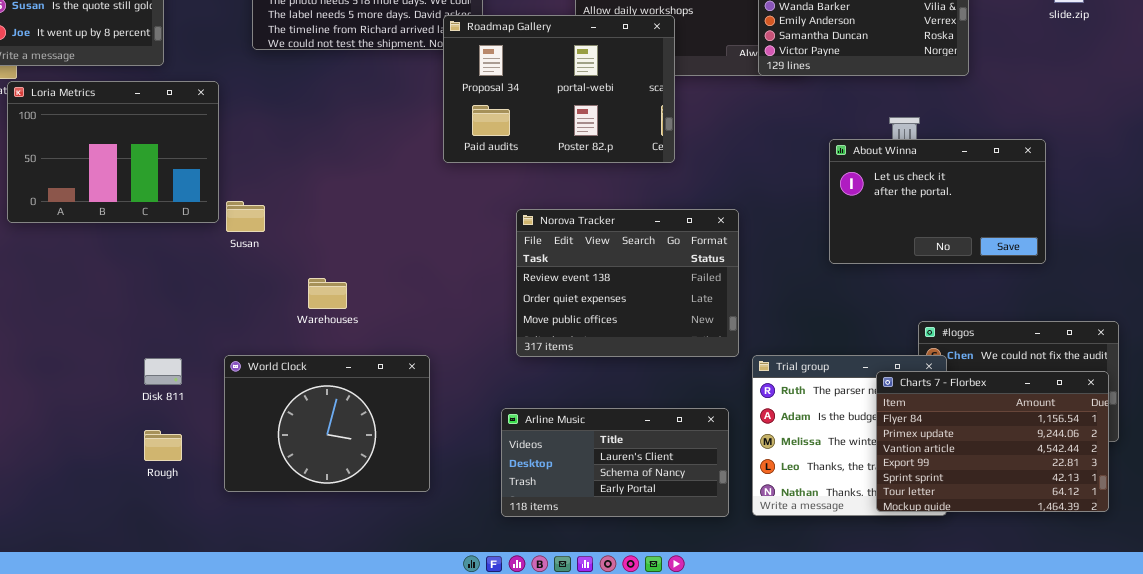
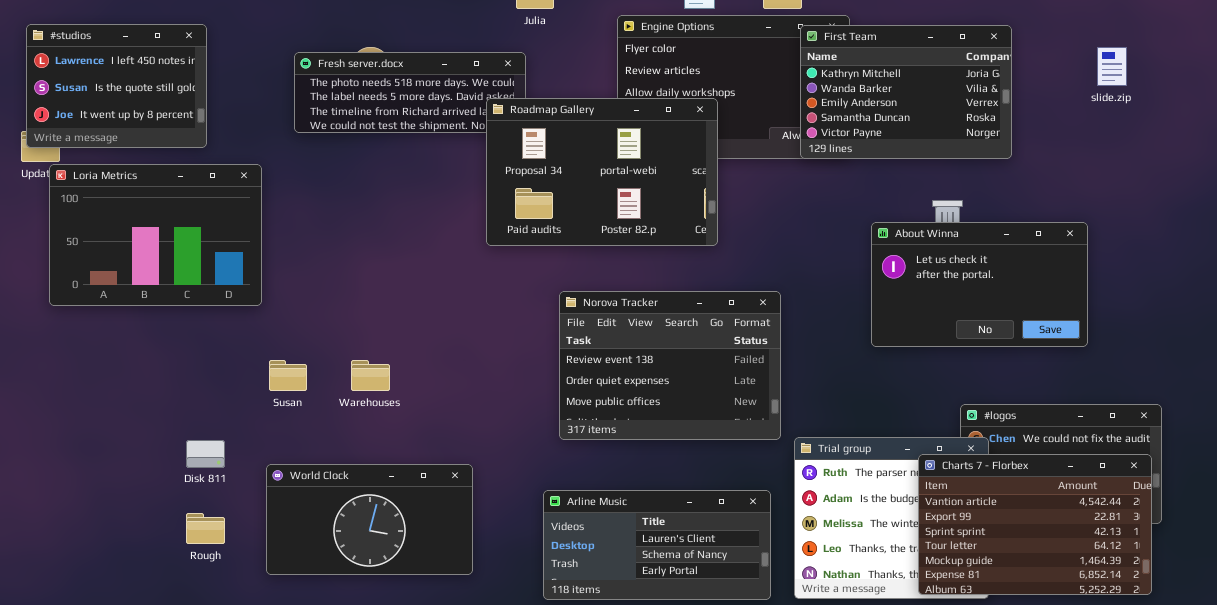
Susan: [226,201,265,232] -> [269,360,307,391], moved
World Clock: [224,355,430,492] -> [266,464,473,575], resized
Charts 7 - Florbex: [876,371,1109,512] -> [918,454,1152,595], scrolled down 2 rows

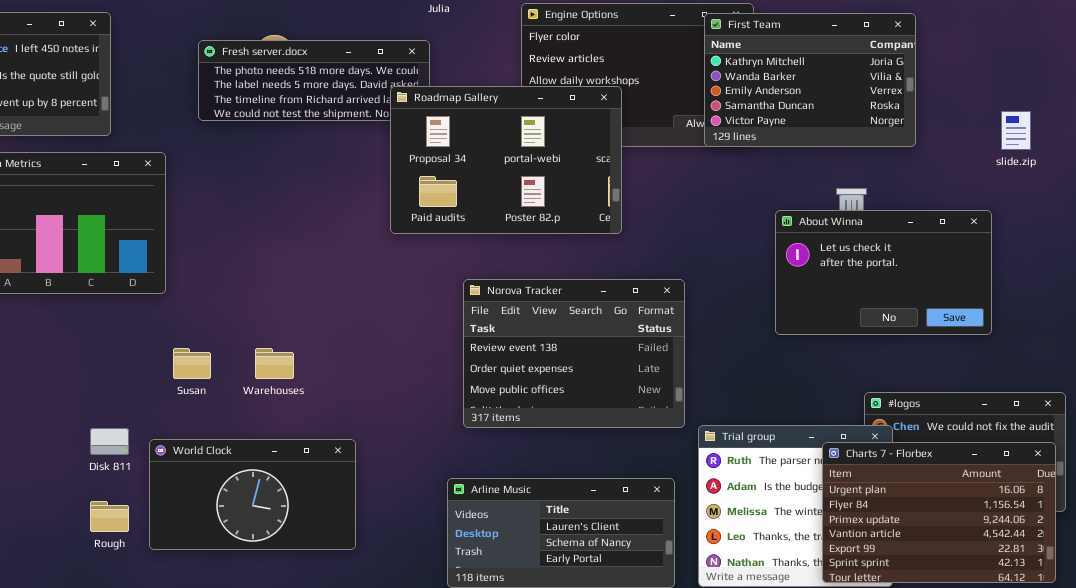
slide.zip: [1097,47,1127,86] -> [1001,111,1031,150], moved
Charts 7 - Florbex: [918,454,1152,595] -> [822,442,1056,583], scrolled up 3 rows
World Clock: [266,464,473,575] -> [149,439,356,550], moved

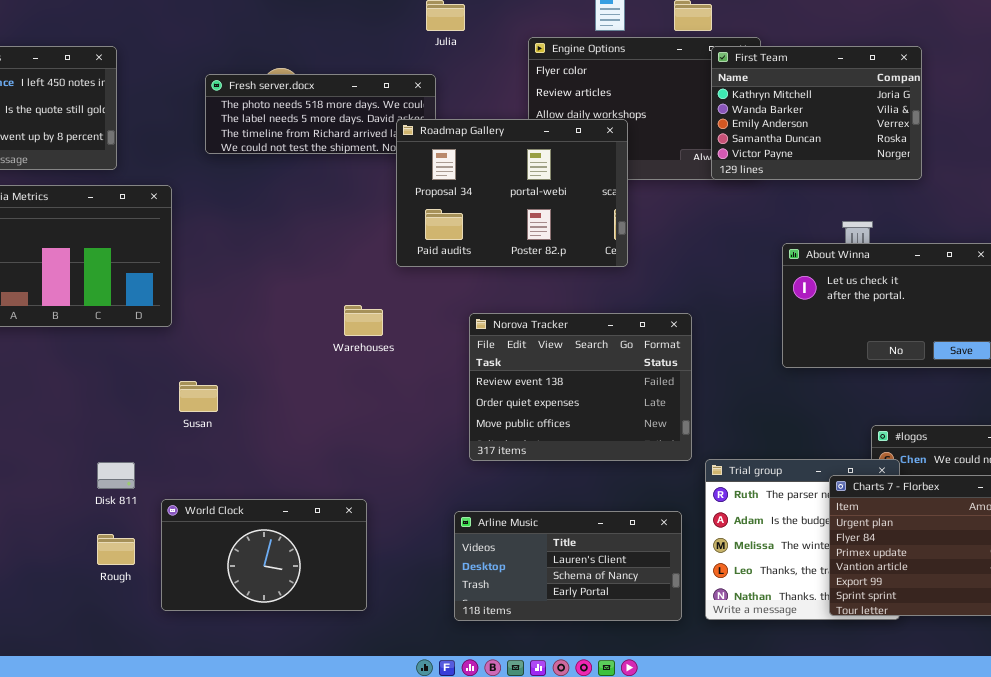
Warehouses: [255,348,294,379] -> [344,305,383,336], moved
World Clock: [149,439,356,550] -> [161,499,367,611], moved

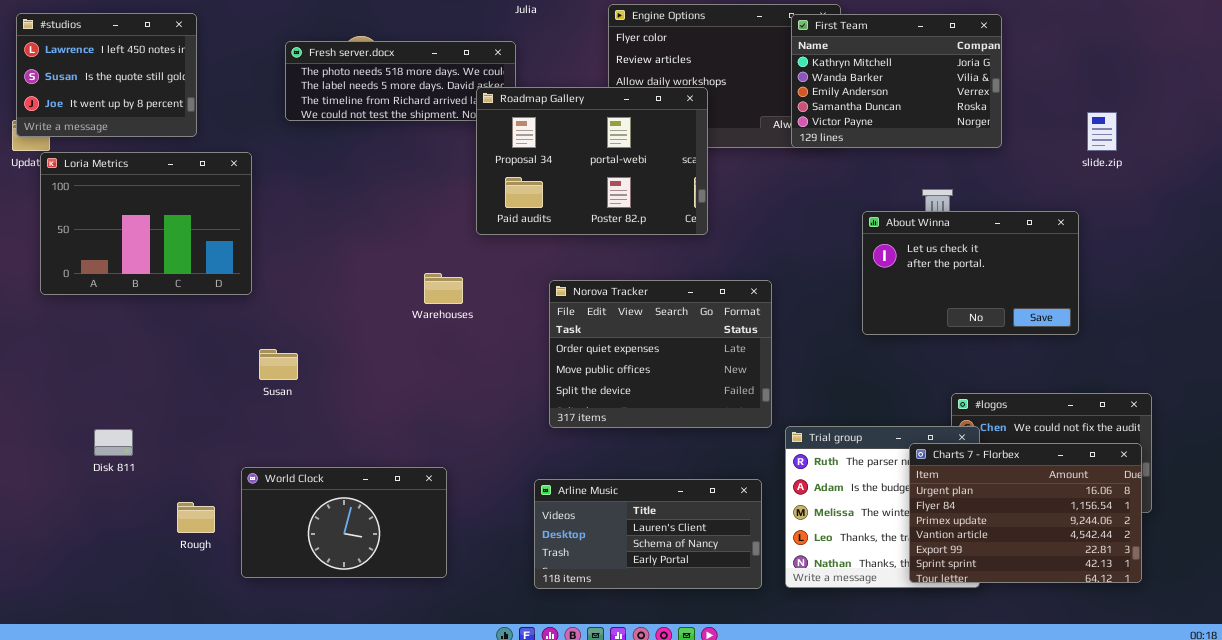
Norova Tracker: [469,313,692,461] -> [549,280,772,428], scrolled down 1 row
Disk 811: [97,462,135,489] -> [94,429,133,456], moved

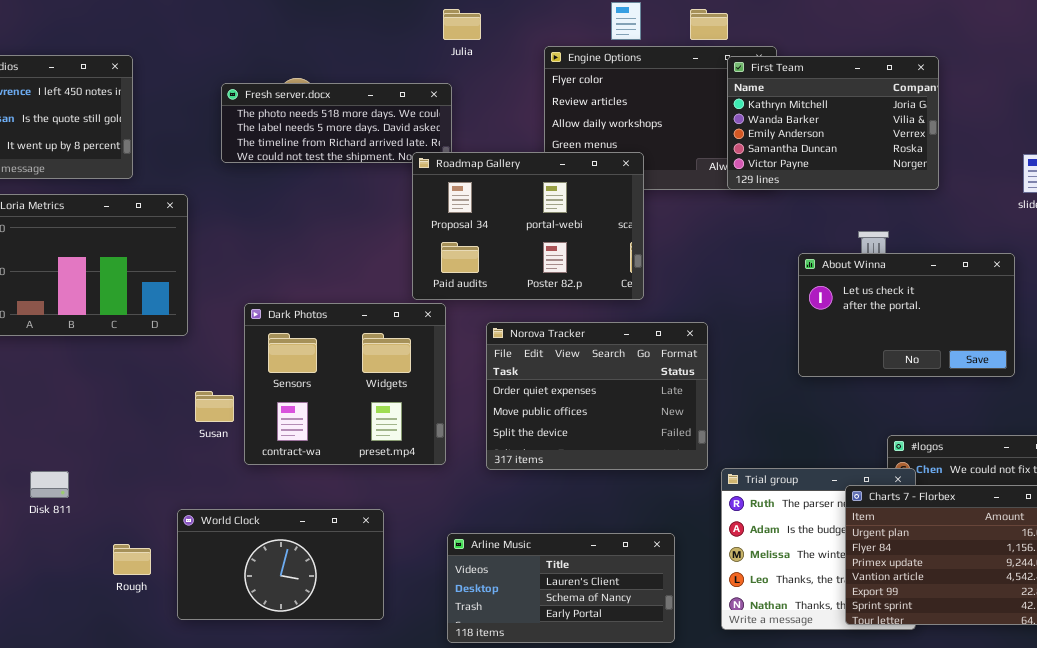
Roadmap Gallery: [476,87,708,235] -> [412,152,644,300], moved
Dark Photos: none -> [244,303,446,465], opened
Arline Music: [534,479,762,589] -> [447,533,675,643], moved

